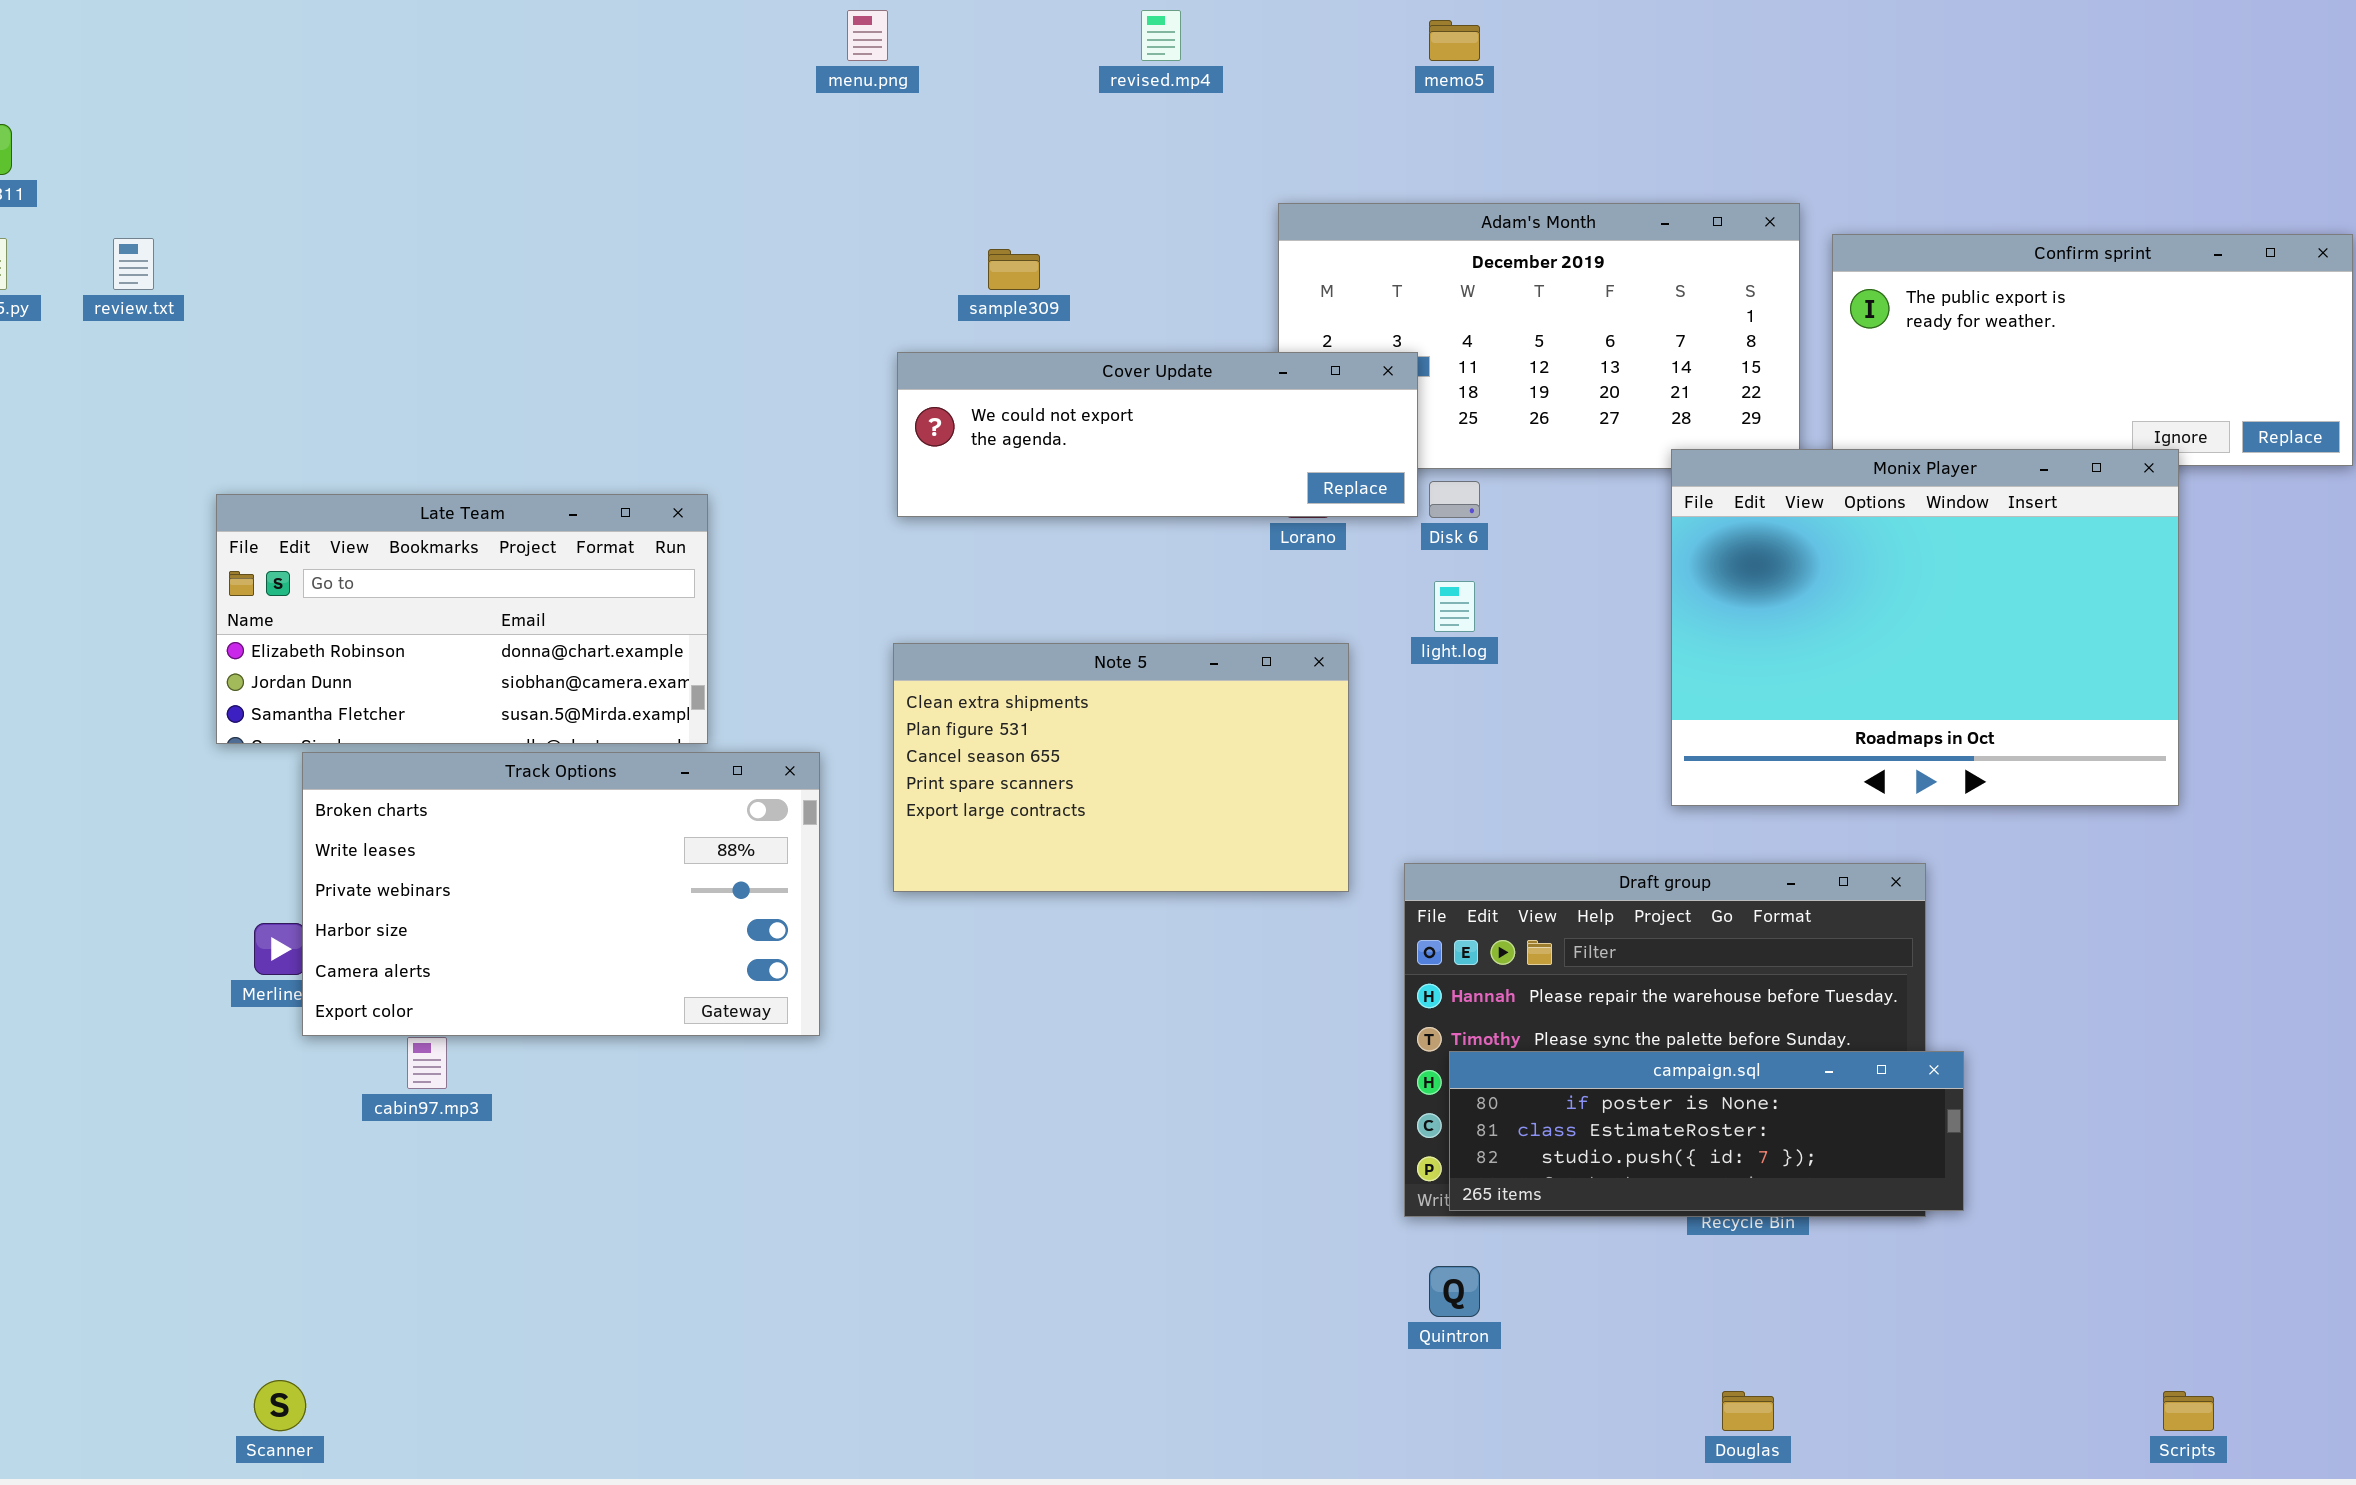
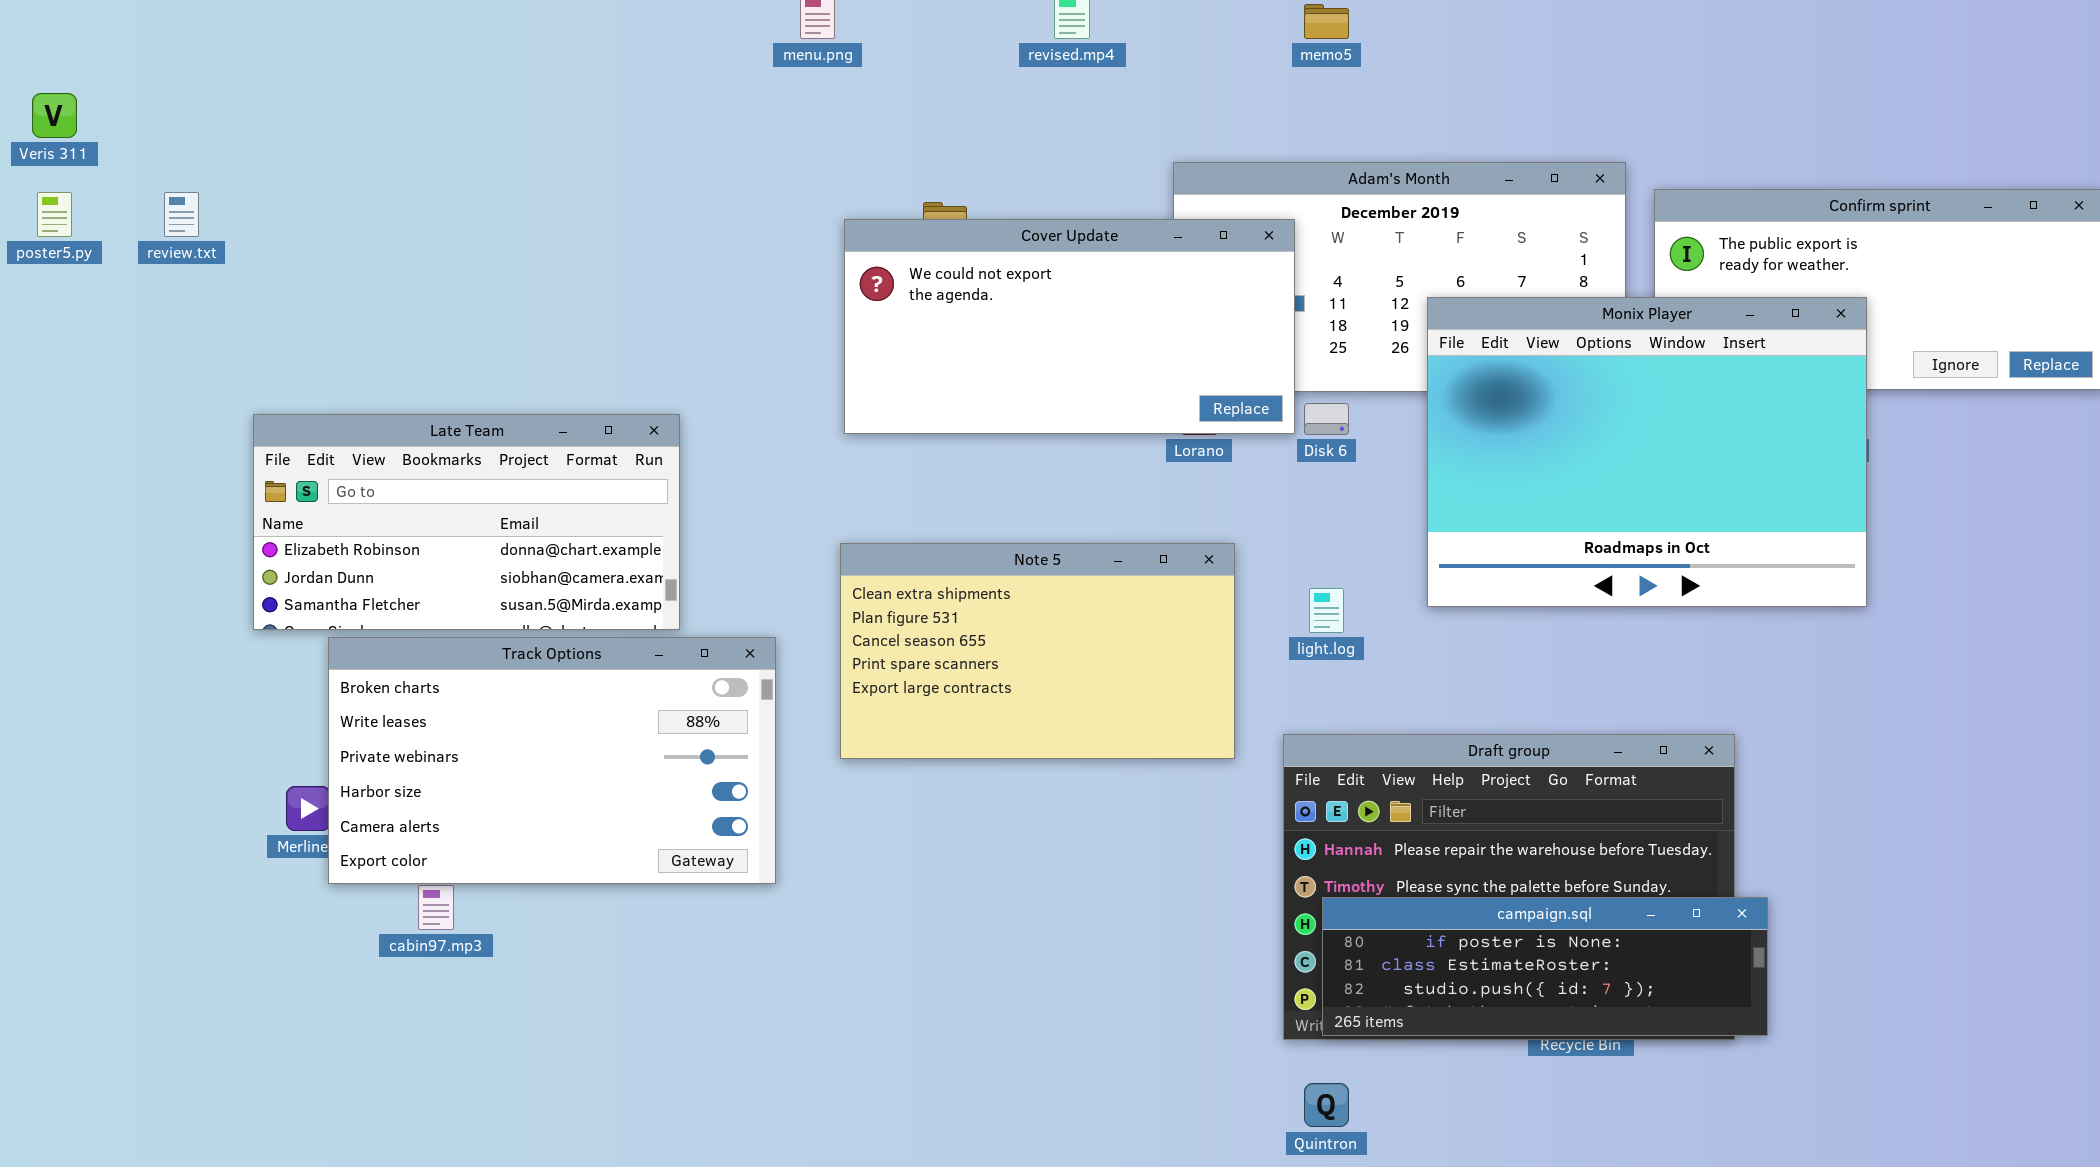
Cover Update: [897,352,1418,517] -> [844,219,1295,434], resized
Monix Player: [1671,449,2179,806] -> [1427,297,1867,607], moved
light.log: [1434,581,1475,632] -> [1309,588,1344,633], moved

